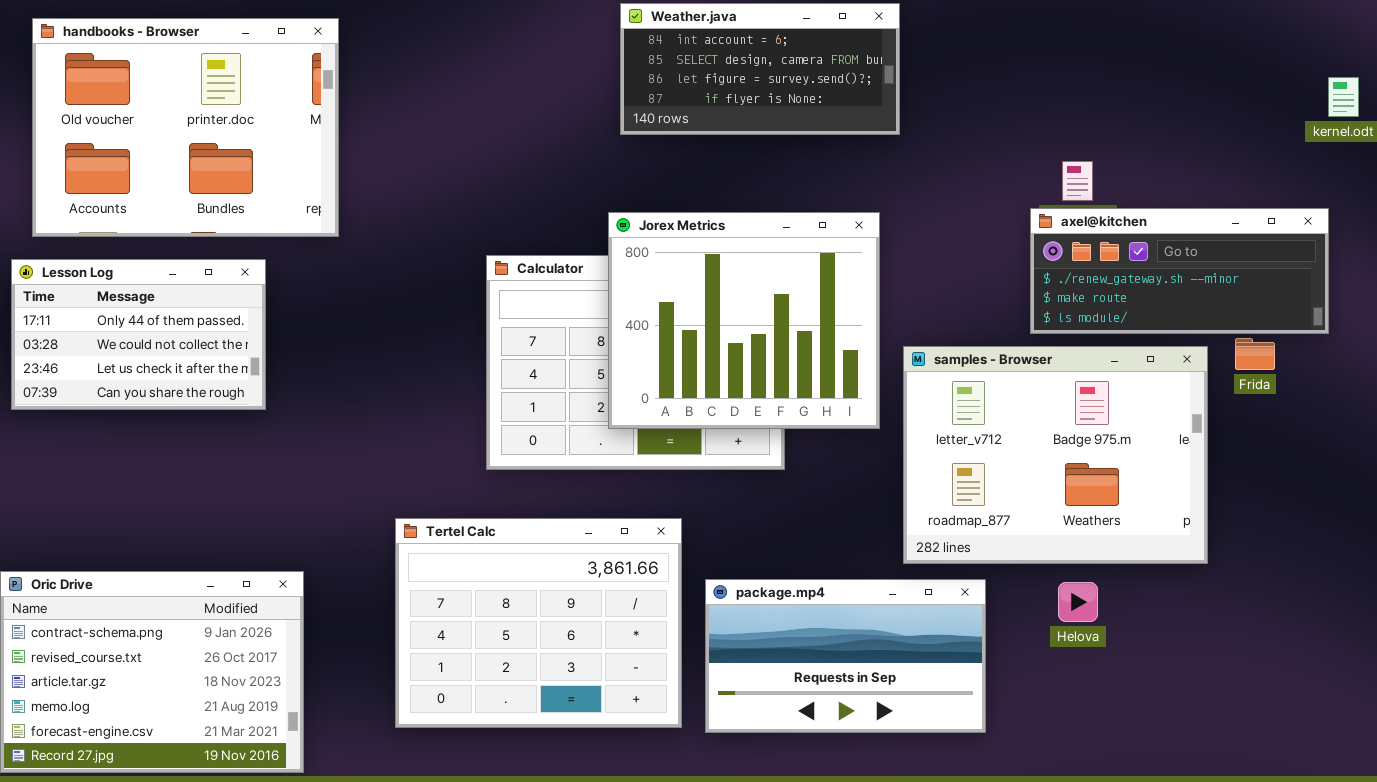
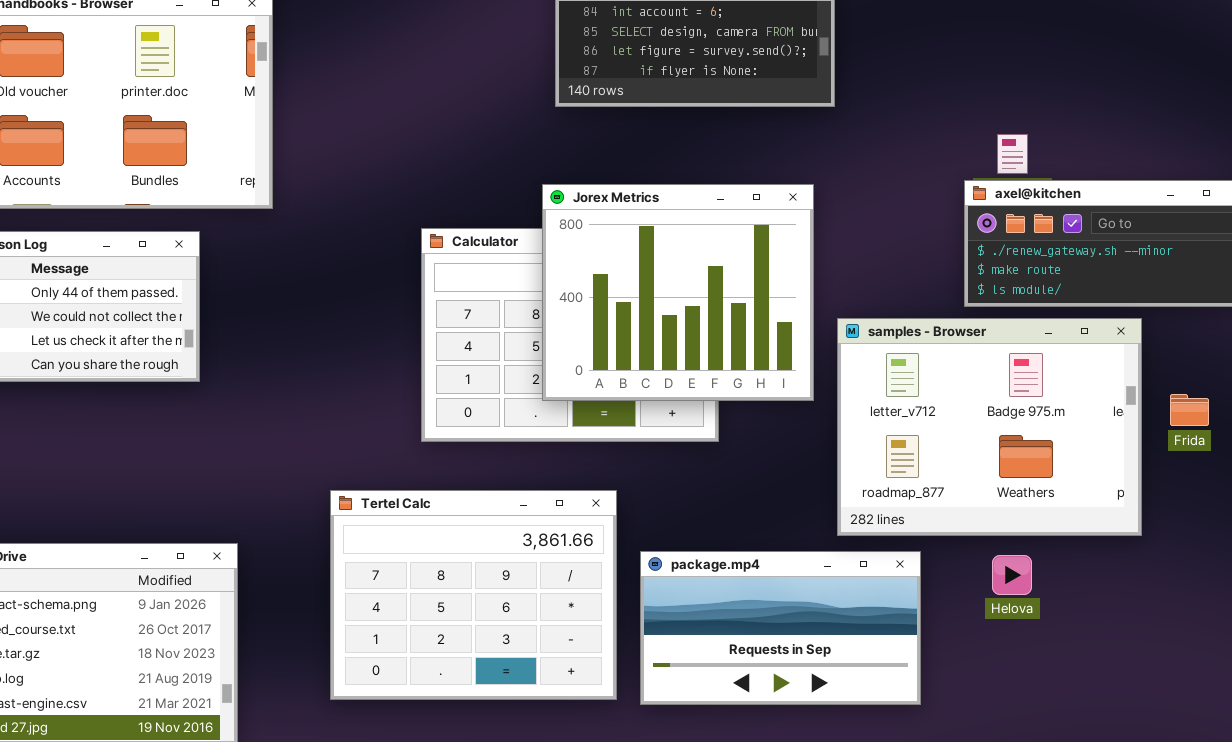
Frida: [1235,338,1275,370] -> [1170,394,1209,426], moved

